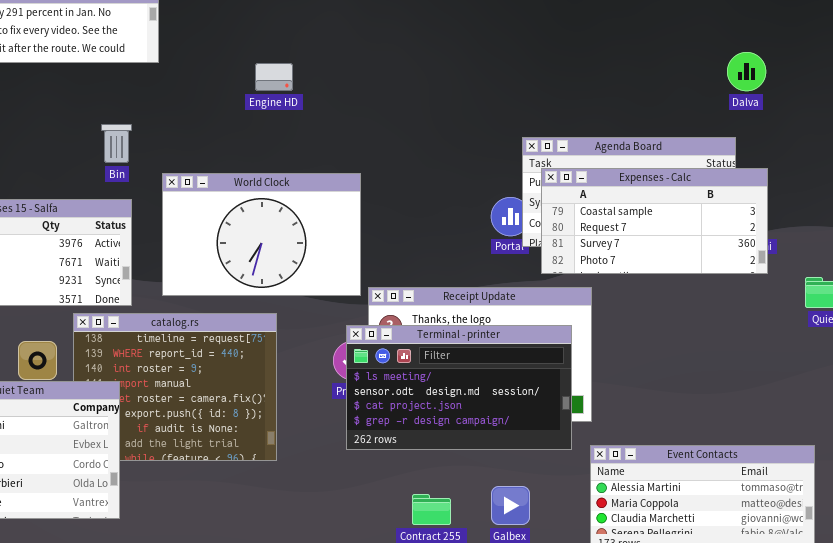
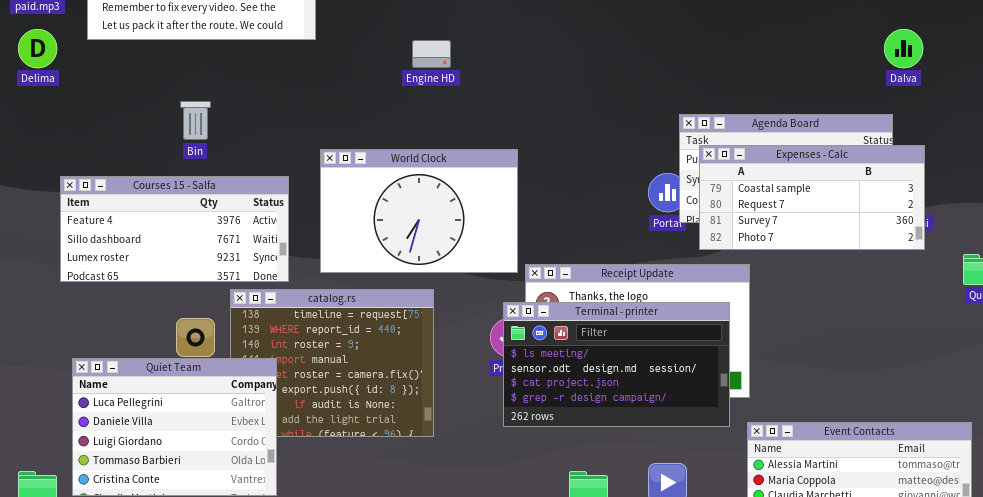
Bin: [101,124,132,163] -> [180,101,211,140], moved

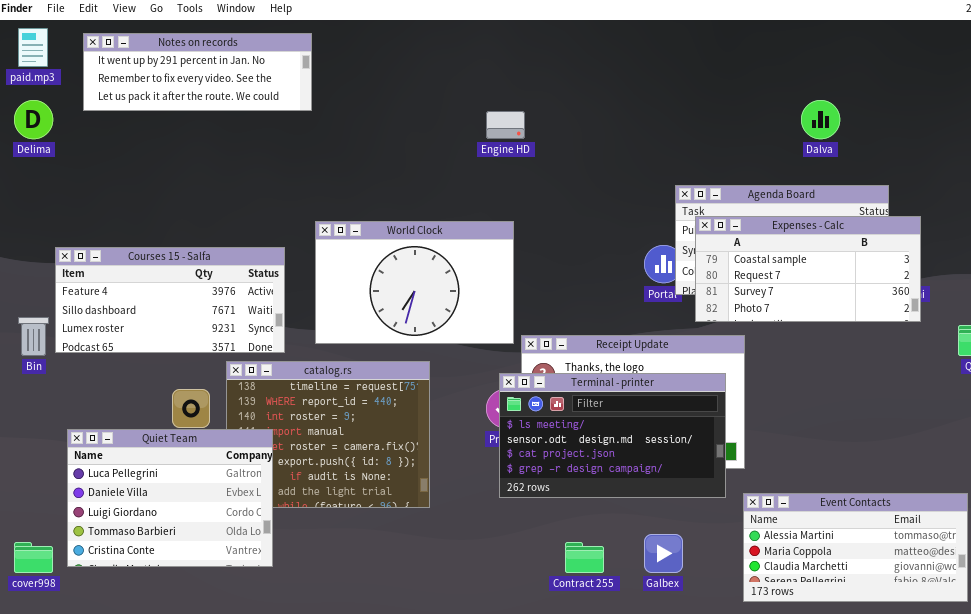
Dalva: [884,29,923,68] -> [801,100,840,139], moved
Engine HD: [412,40,451,68] -> [486,111,525,139], moved
Bin: [180,101,211,140] -> [18,317,49,356], moved

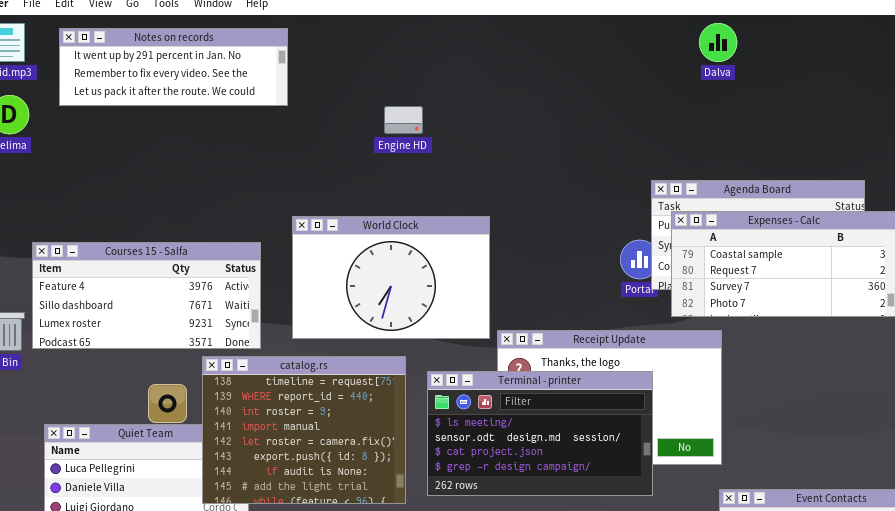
Dalva: [801,100,840,139] -> [699,23,737,62], moved
Engine HD: [486,111,525,139] -> [384,106,423,134], moved
catalog.rs: [226,361,430,508] -> [202,356,406,504], raised
Terminal - printer: [499,373,726,498] -> [427,371,653,496], moved

